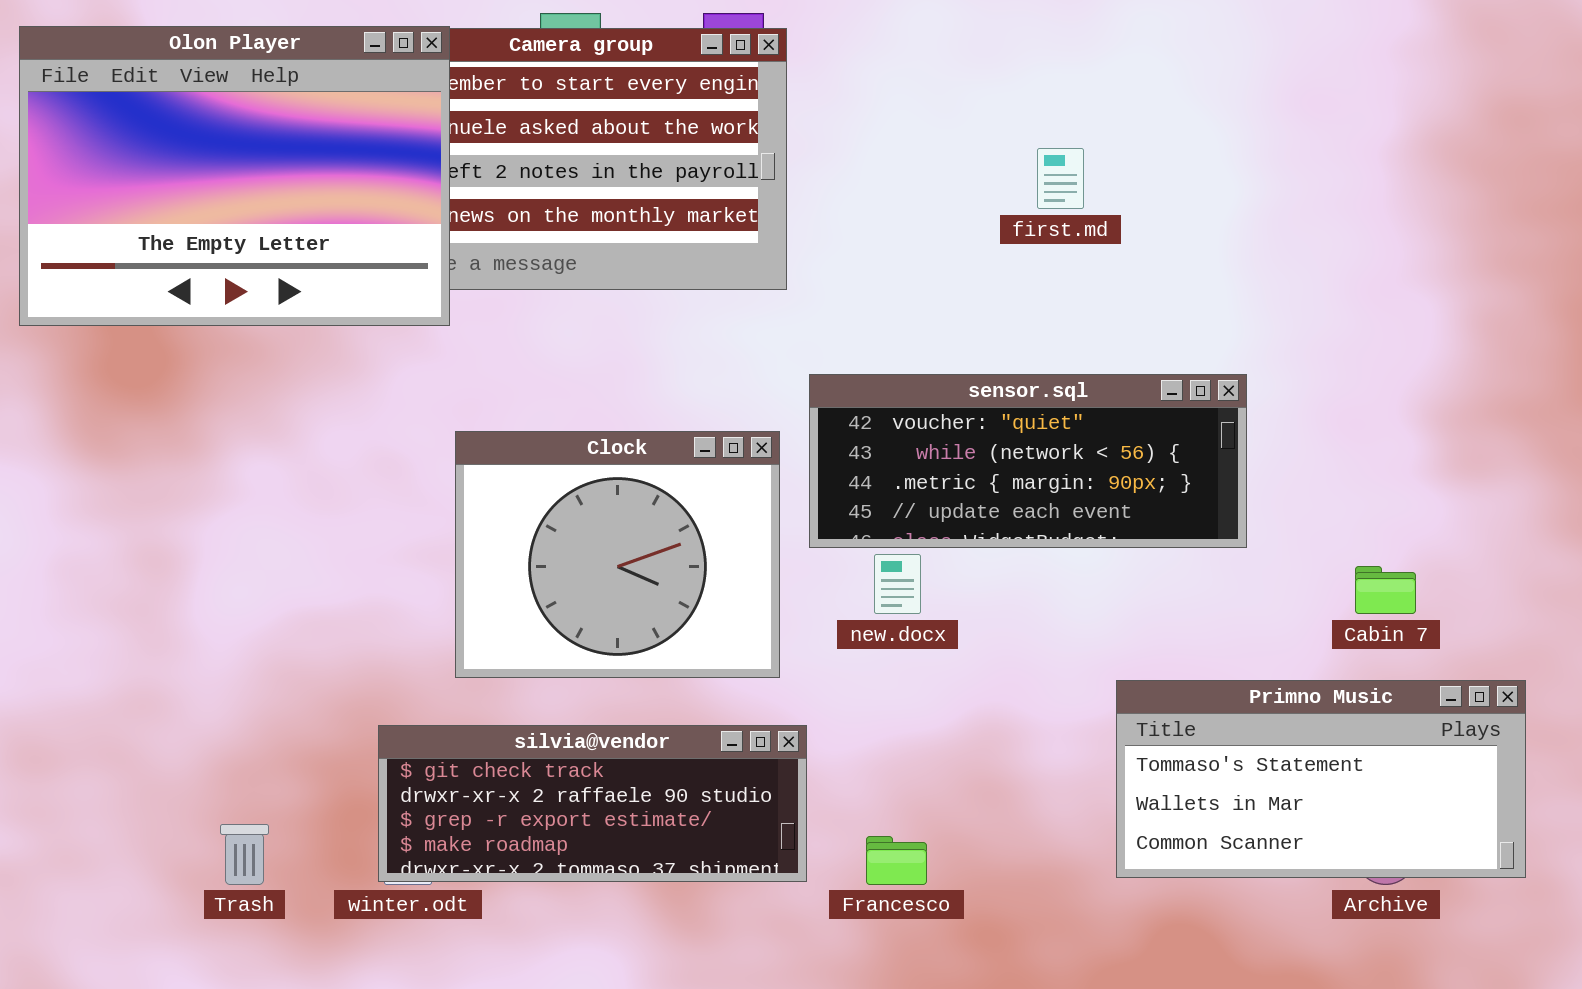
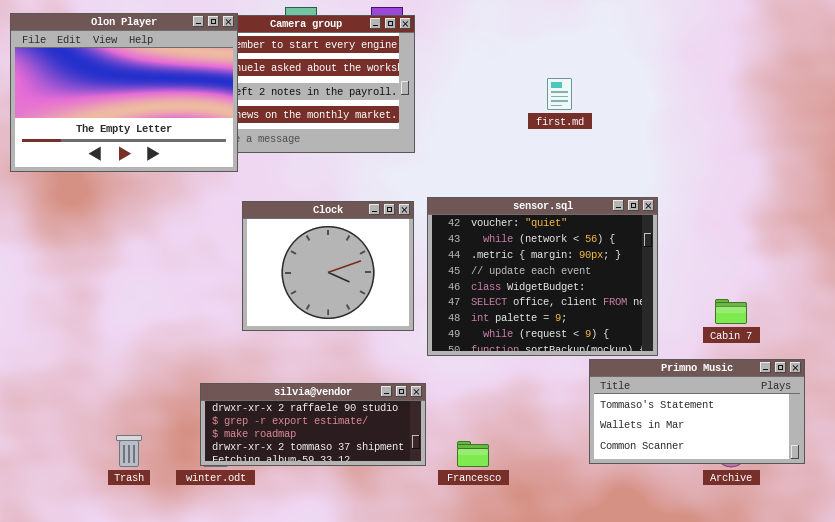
sensor.sql: [809,374,1247,548] -> [427,197,658,356], resized
Clock: [455,431,780,678] -> [242,201,414,331], moved
silvia@vendor: [378,725,807,882] -> [200,383,426,466], scrolled down 1 row

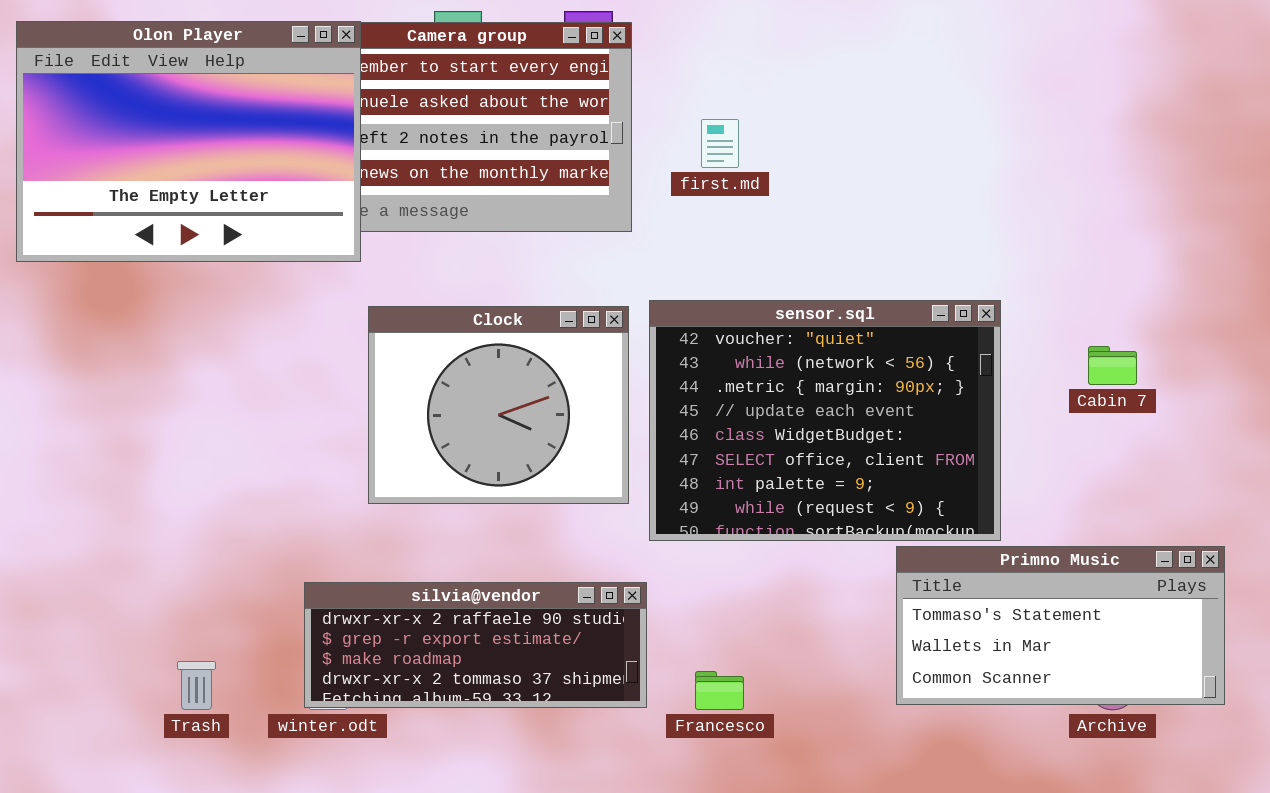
first.md: [547,78,572,110] -> [701,119,739,168], moved
Cabin 7: [715,299,747,324] -> [1088,346,1137,385], moved

